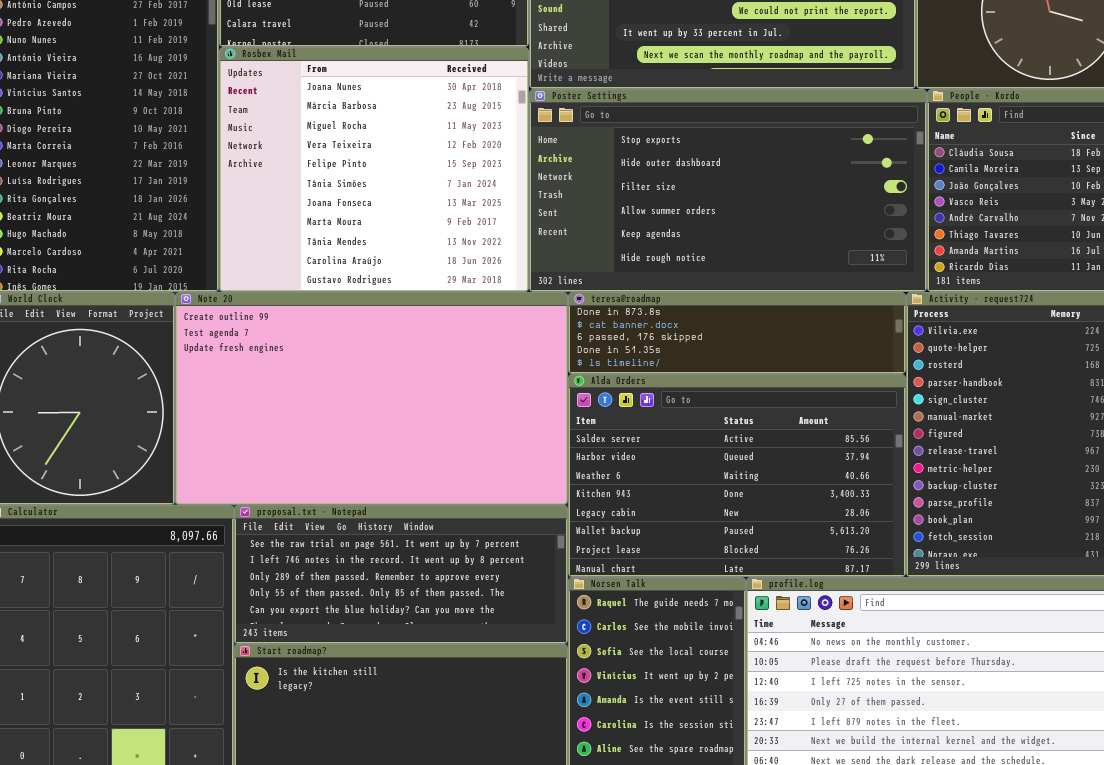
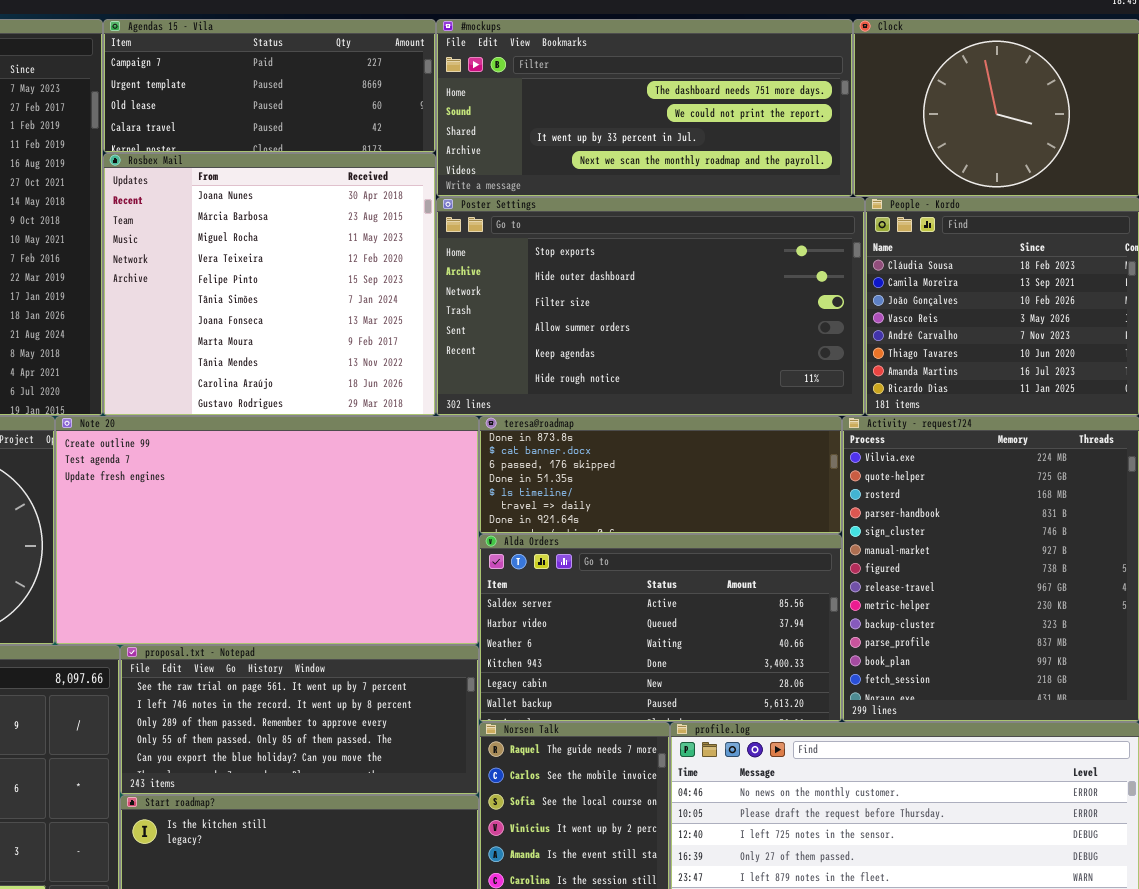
teresa@roadmap: [568,292,906,374] -> [479,416,842,534], resized
Alda Orders: [568,374,906,577] -> [479,534,842,722], resized

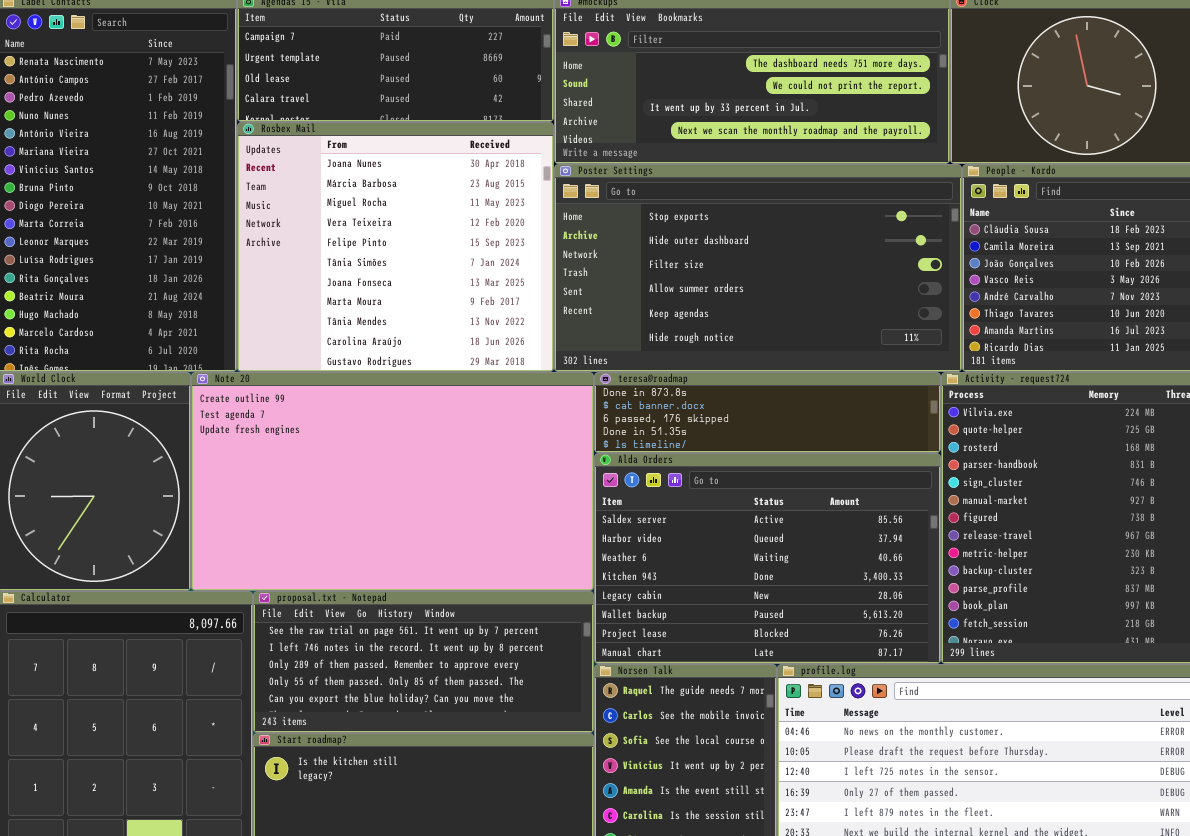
teresa@roadmap: [479,416,842,534] -> [594,372,941,453], resized
Alda Orders: [479,534,842,722] -> [594,453,941,664], resized

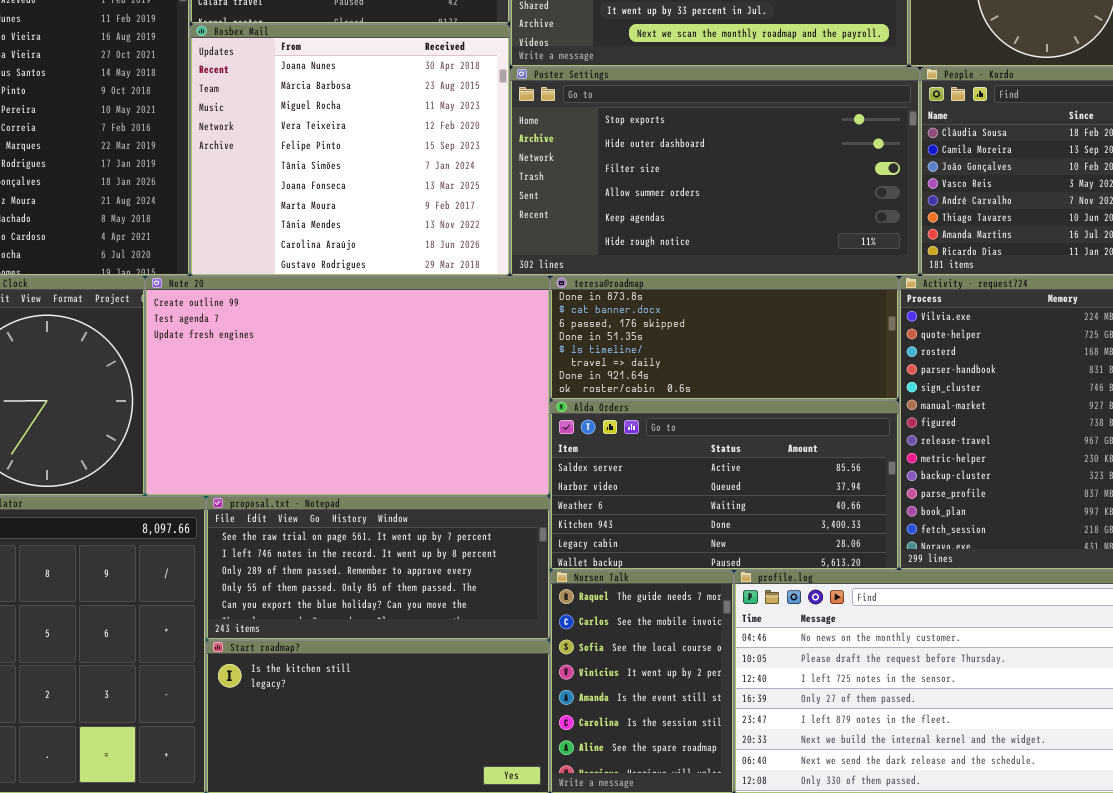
teresa@roadmap: [594,372,941,453] -> [550,276,899,400], resized
Alda Orders: [594,453,941,664] -> [550,400,899,570], resized

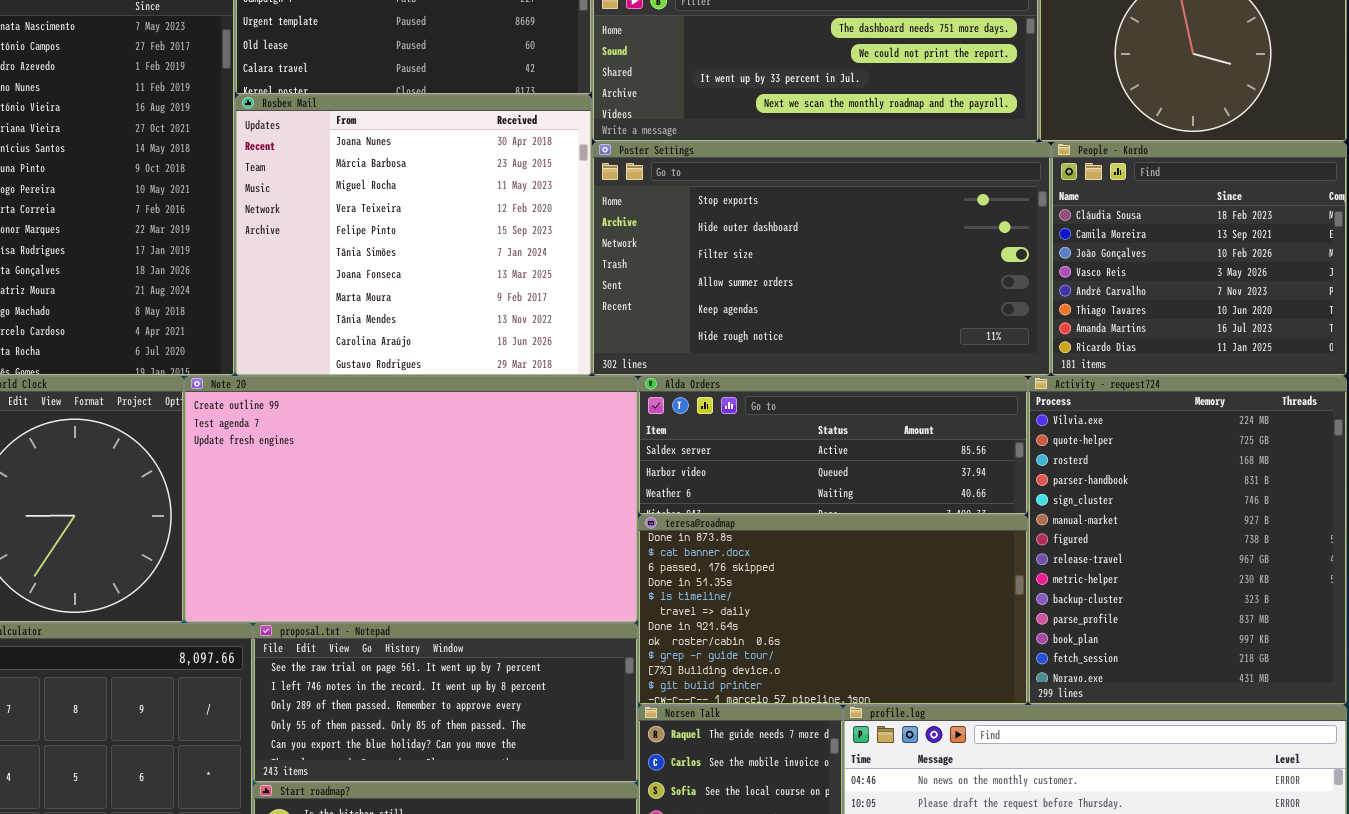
teresa@roadmap: [550,276,899,400] -> [638,515,1028,705], moved, resized
Alda Orders: [550,400,899,570] -> [638,376,1028,515], moved, resized

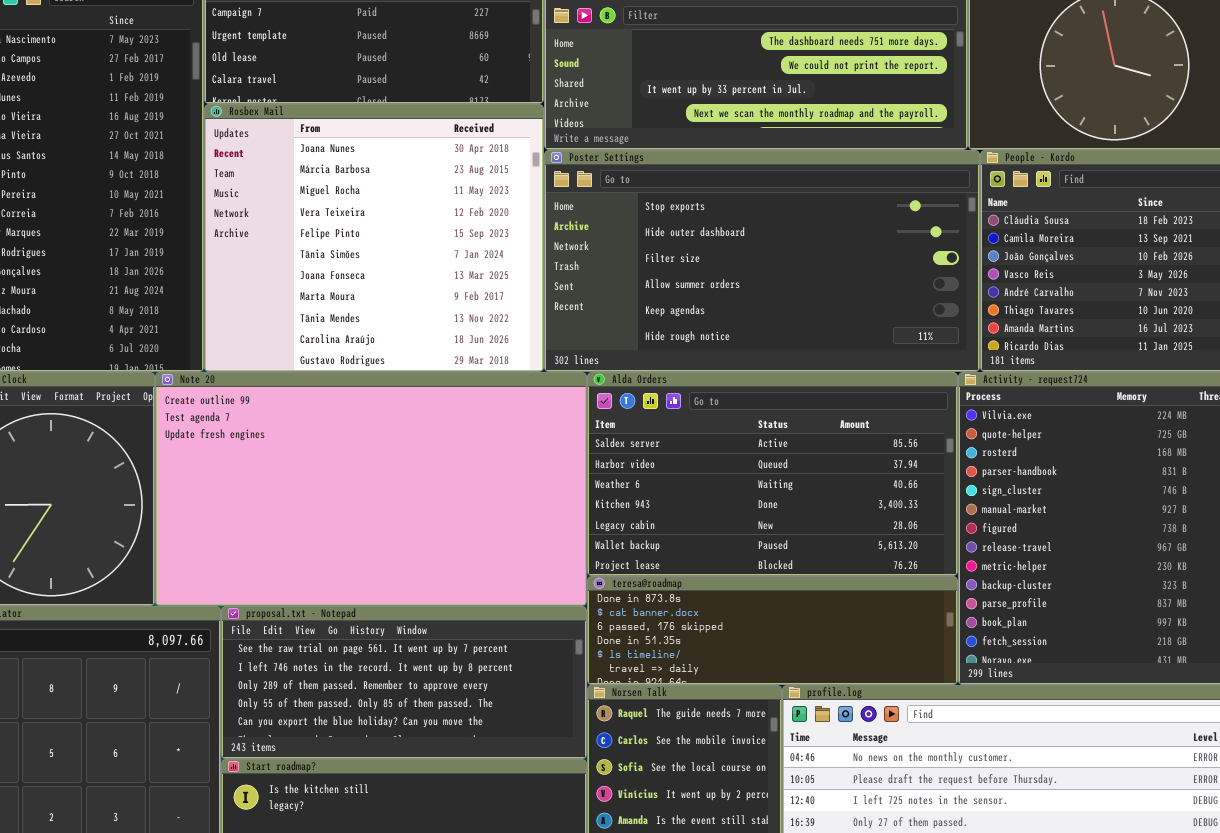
Alda Orders: [638,376,1028,515] -> [587,372,958,576], resized
teresa@roadmap: [638,515,1028,705] -> [587,576,958,685], resized

